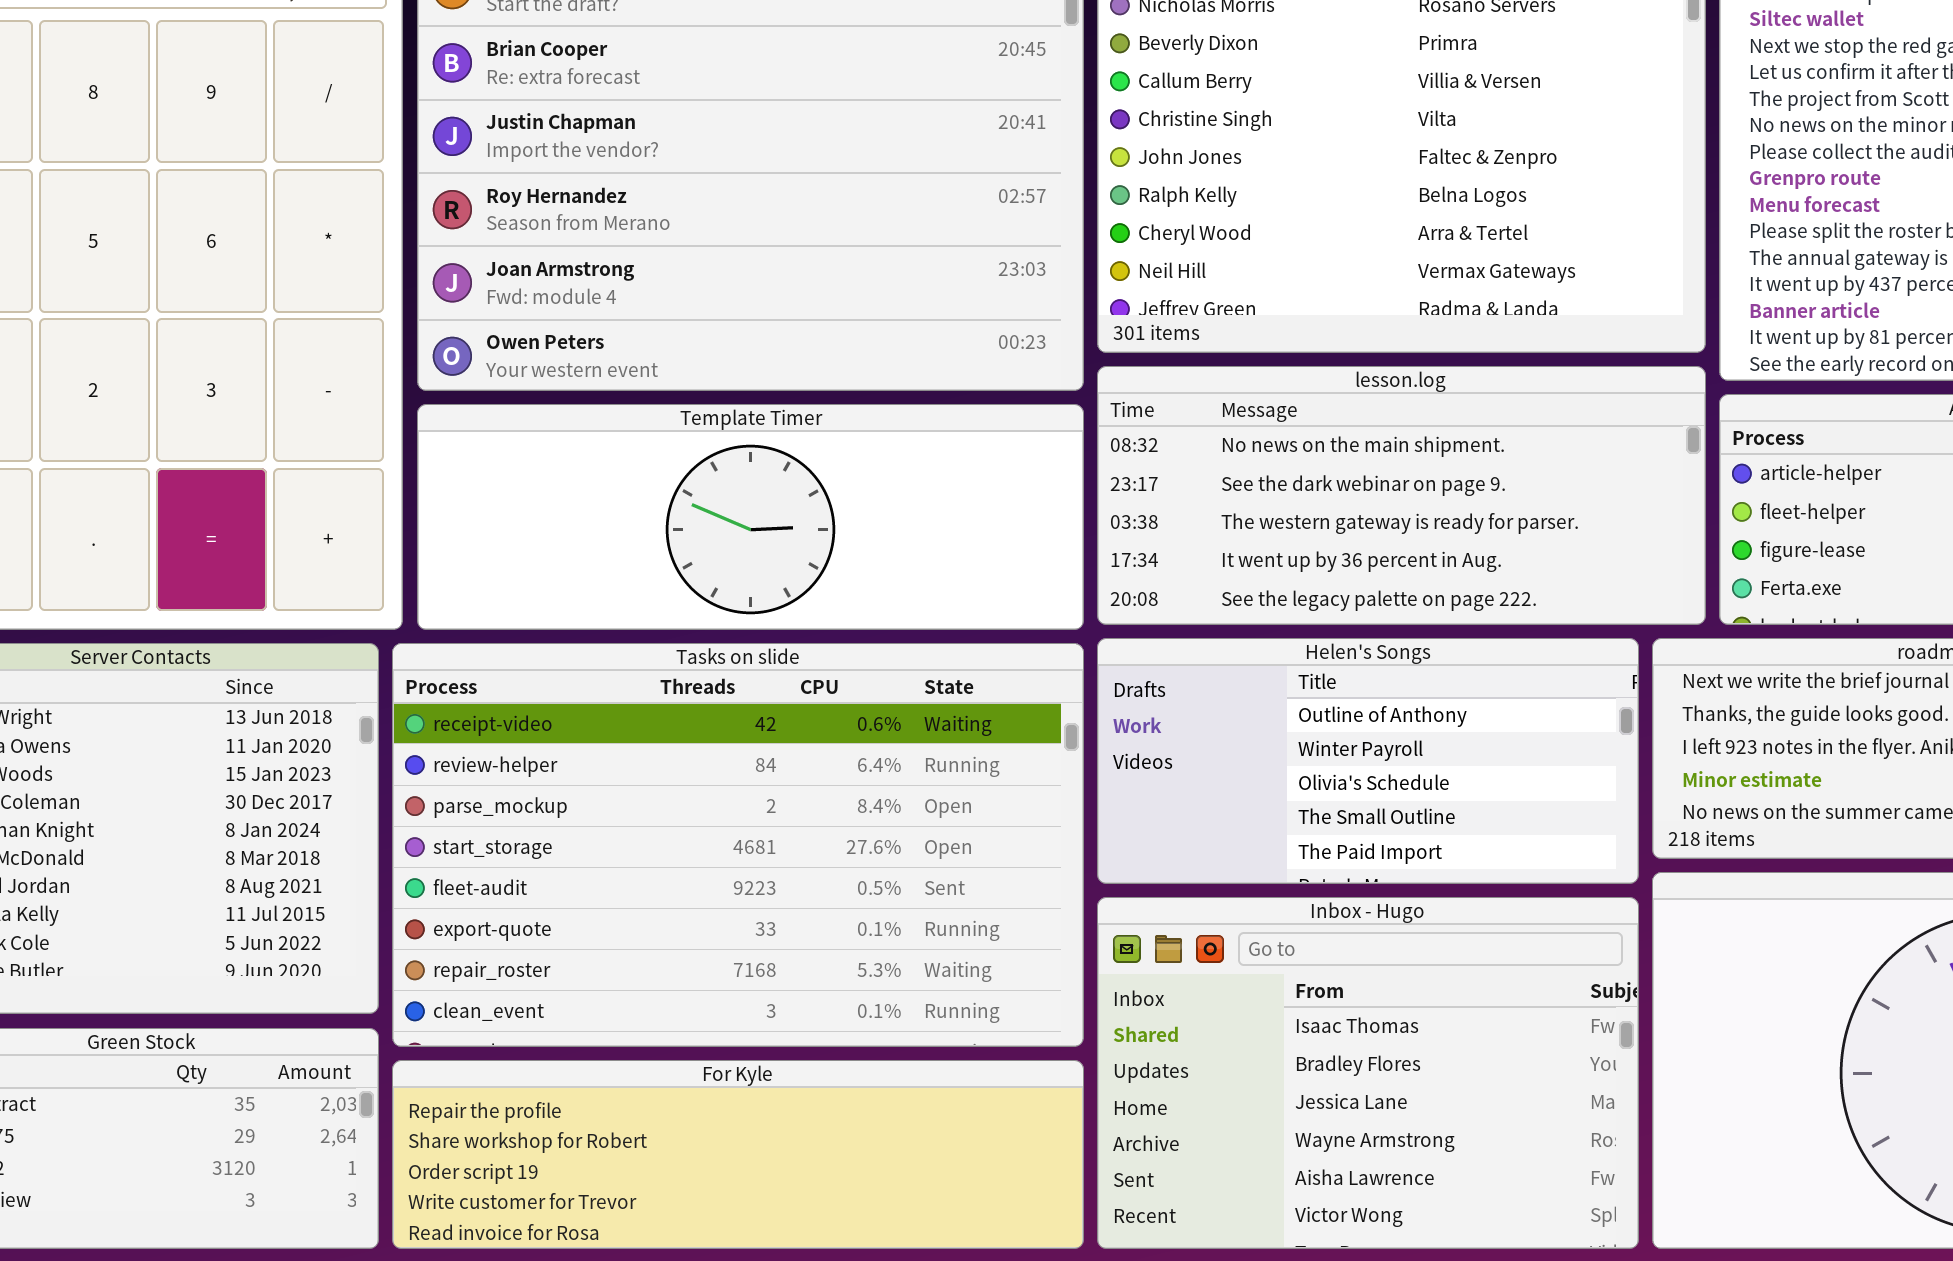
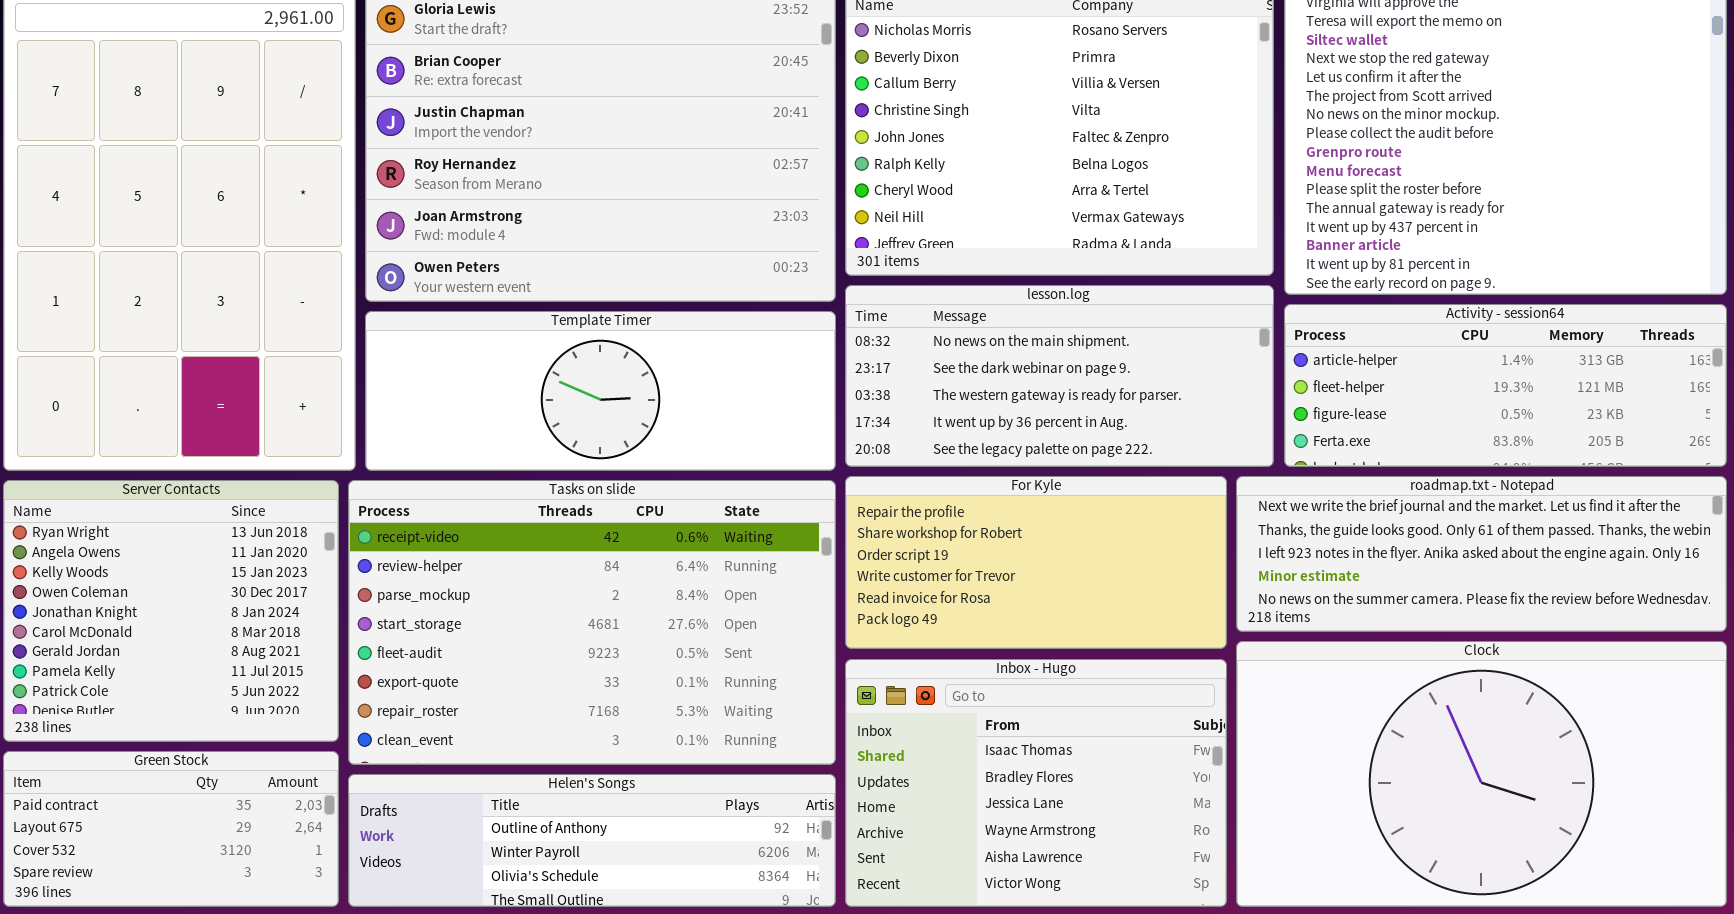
Helen's Songs: [1097,638,1639,884] -> [348,774,836,907], moved, resized
For Kyle: [392,1060,1084,1249] -> [845,476,1227,649], moved, resized

